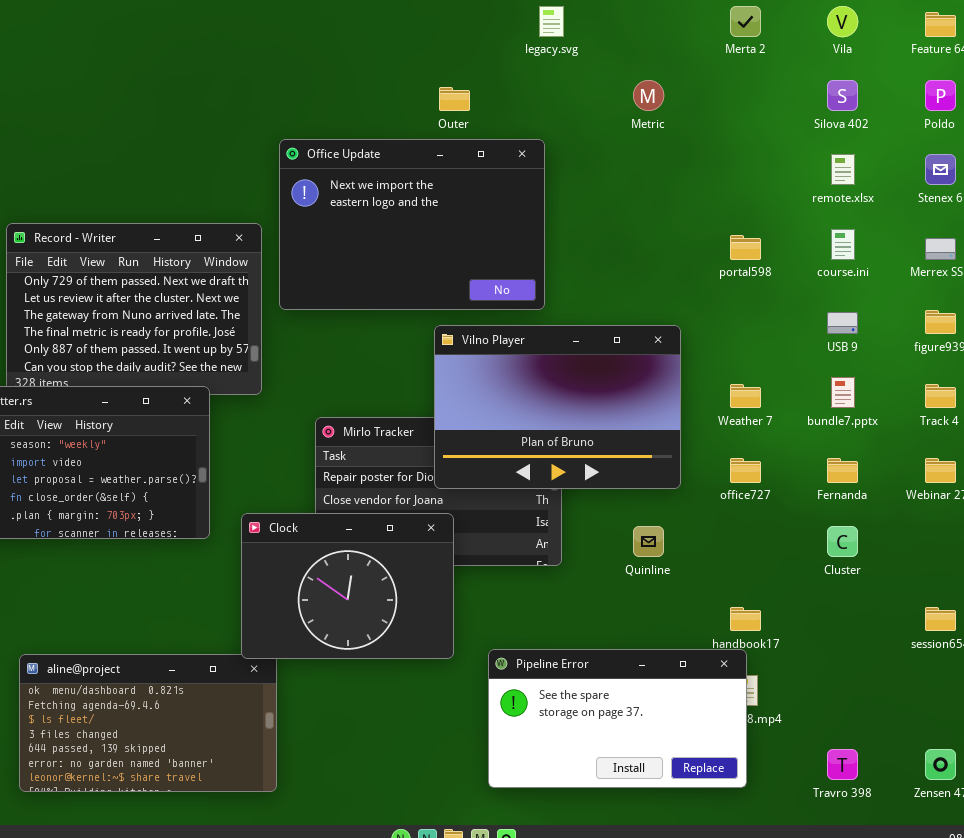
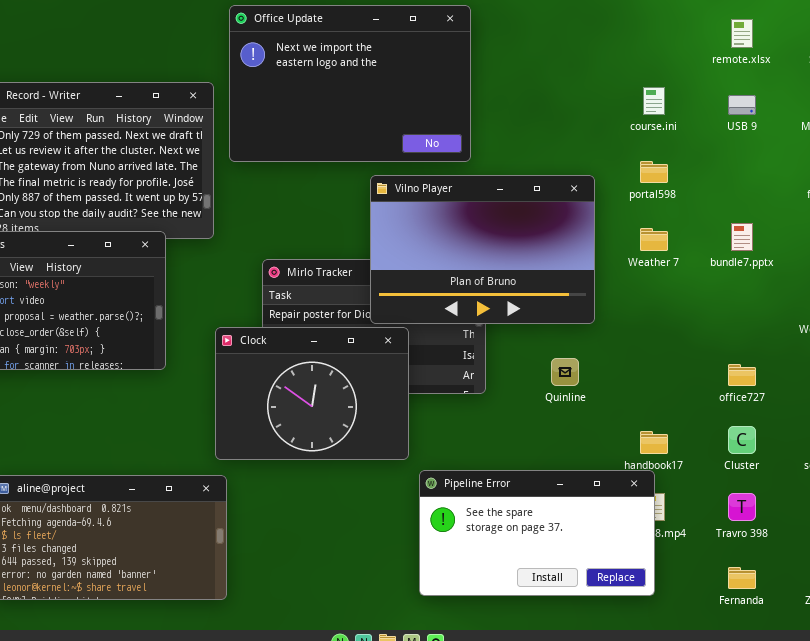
course.ini: [831,229,855,260] -> [643,87,665,115], moved
portal598: [730,235,761,260] -> [640,161,668,183], moved
USB 9: [827,312,858,334] -> [728,95,756,115], moved
office727: [730,458,761,483] -> [728,364,756,386], moved
Fernanda: [827,458,858,483] -> [728,567,756,589], moved
Clock: [241,513,454,659] -> [215,327,409,460], moved
Cluster: [827,526,858,557] -> [728,426,756,454], moved
Travro 398: [827,749,858,780] -> [728,493,756,521], moved

